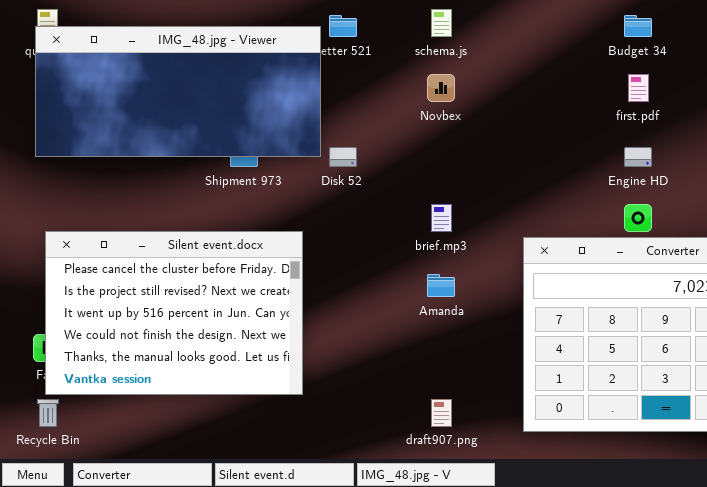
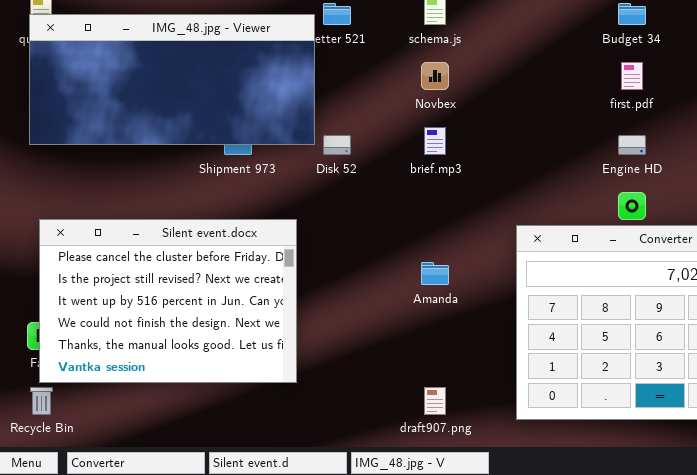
brief.mp3: [431,204,452,232] -> [424,127,446,155], moved

